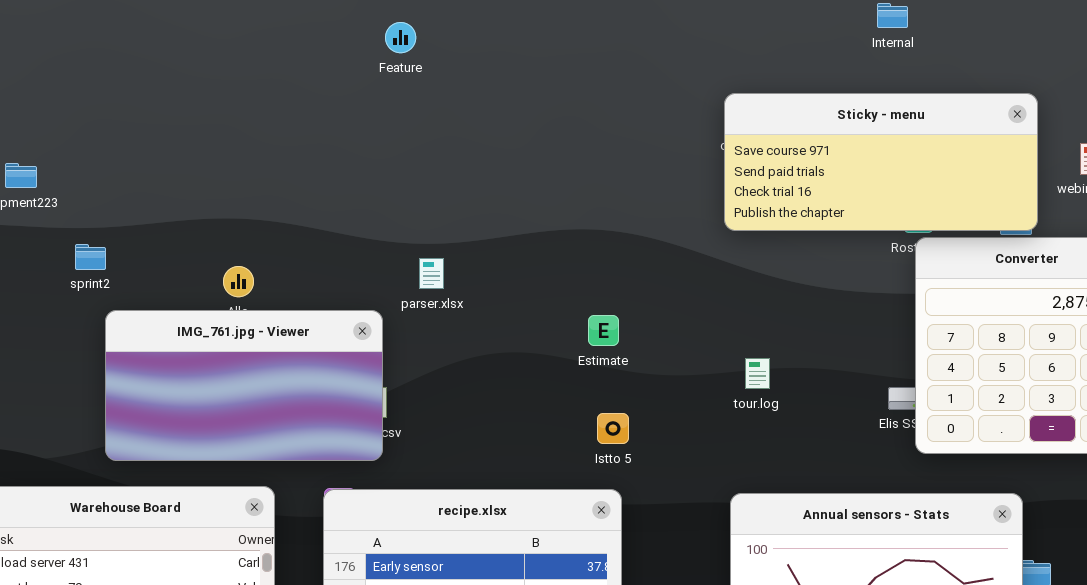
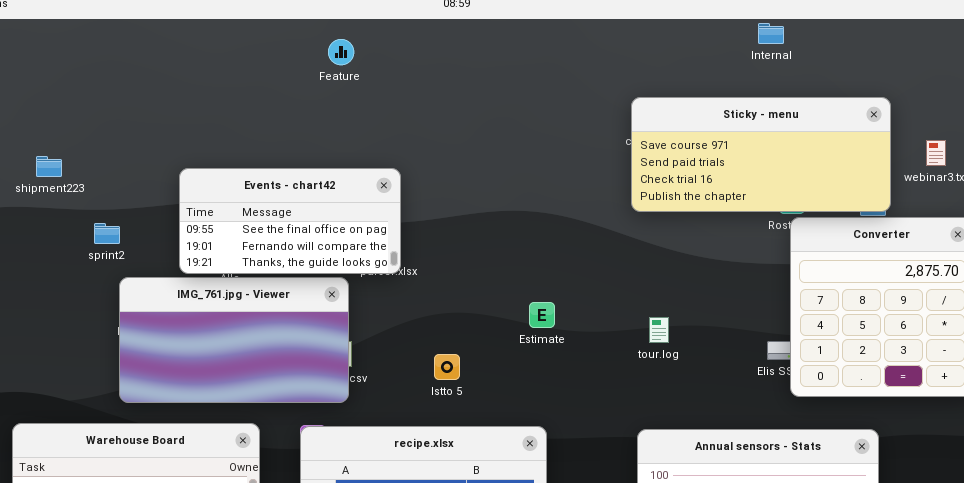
Feature: [385,22,416,53] -> [328,39,354,65], moved
Events - chart42: none -> [179,168,401,274], opened
Estimate: [588,315,619,346] -> [529,302,555,328], moved
Istto 5: [597,413,629,444] -> [434,354,460,380], moved

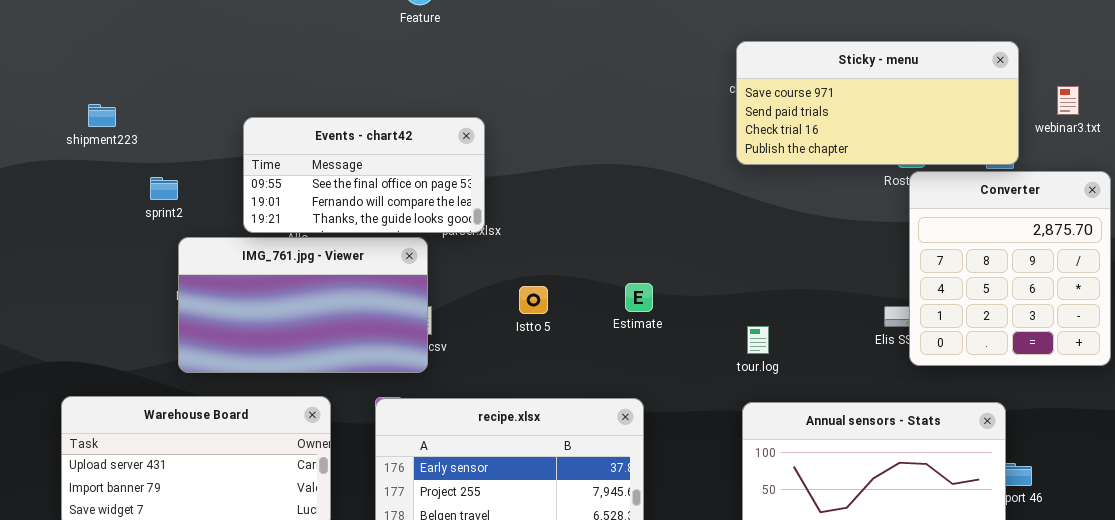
Estimate: [529,302,555,328] -> [625,283,653,312], moved
tour.log: [649,317,669,343] -> [747,326,769,354], moved
Istto 5: [434,354,460,380] -> [519,286,548,314], moved

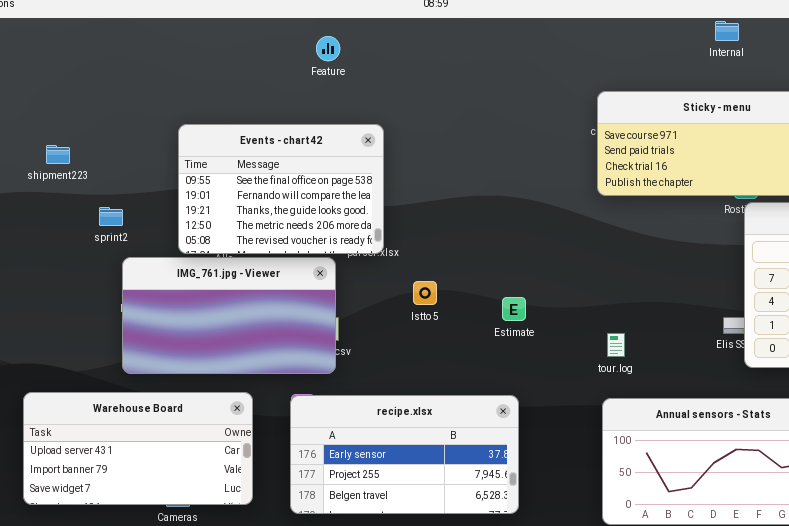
Events - chart42: [243,117,485,233] -> [178,124,384,254], resized
Istto 5: [519,286,548,314] -> [413,281,437,305], moved

